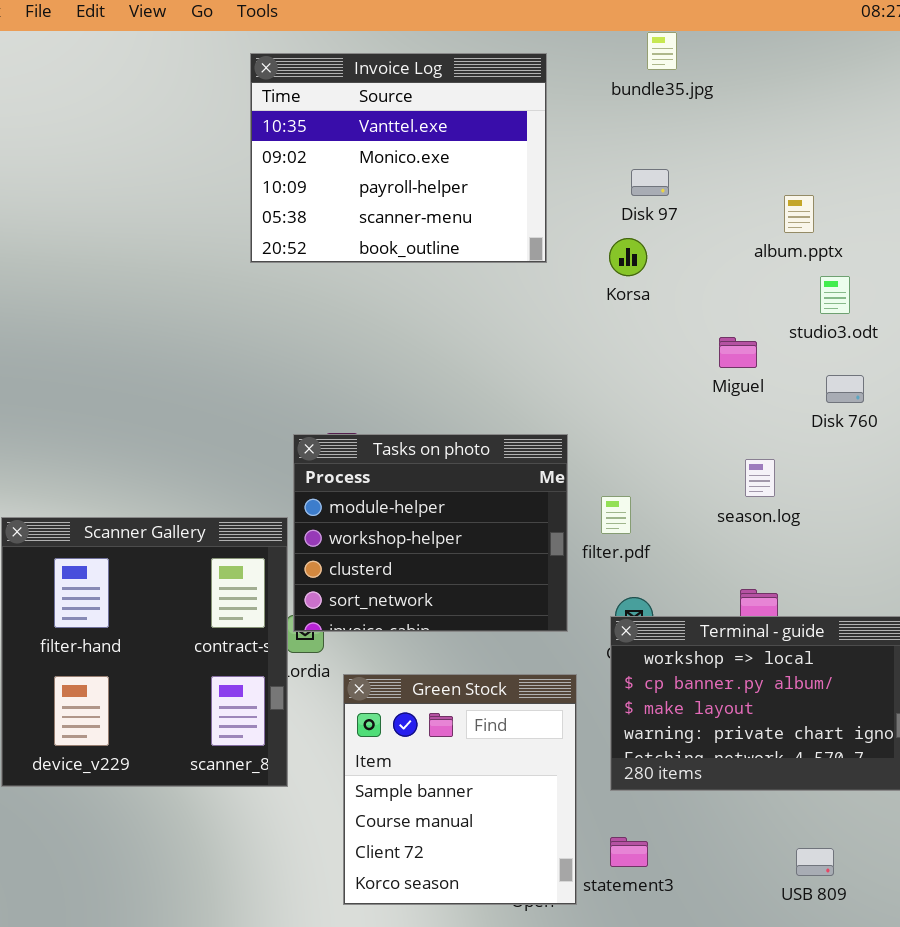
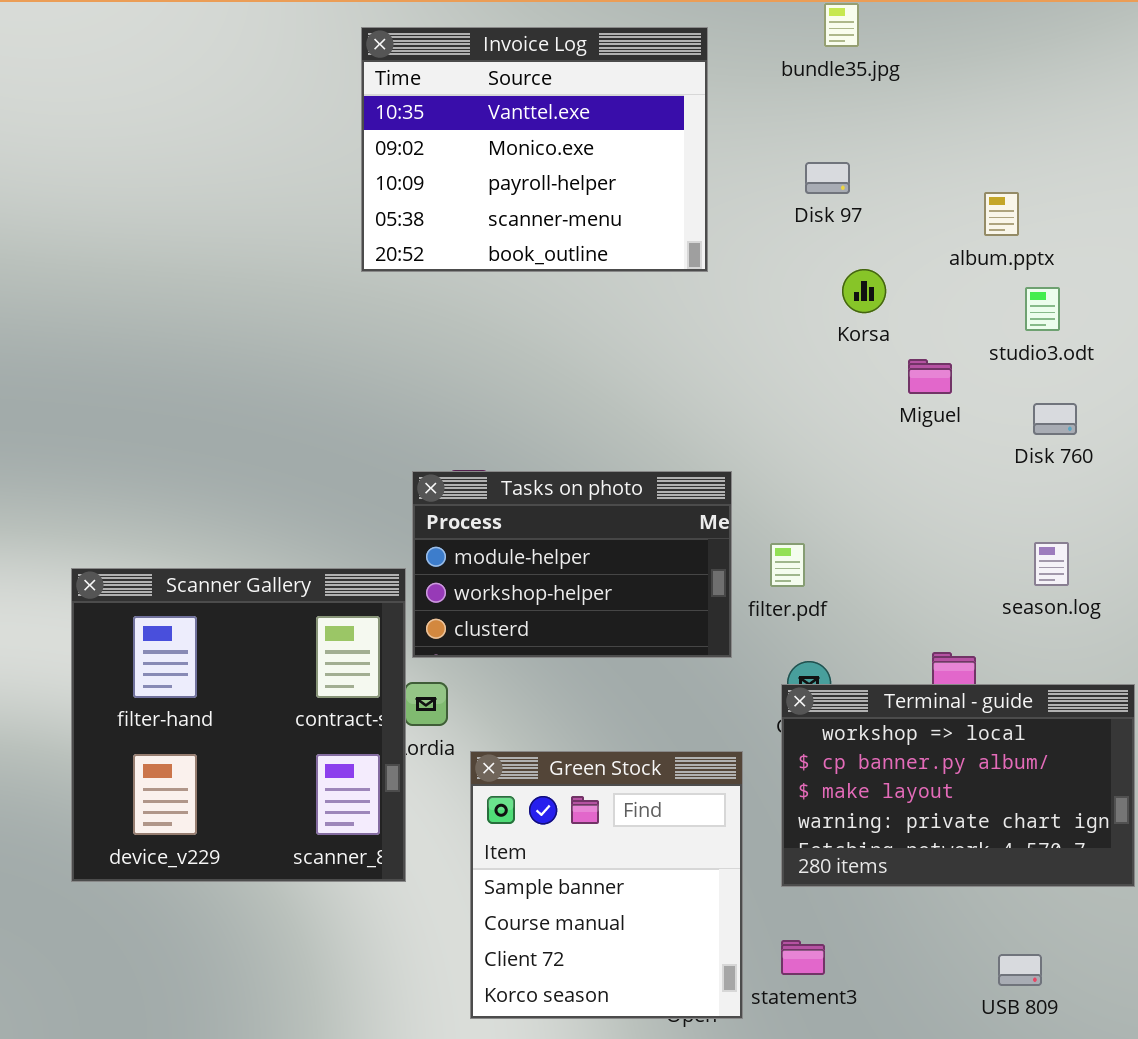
Korsa: [609,238,647,276] -> [842,269,886,313], moved
Tasks on photo: [293,434,568,632] -> [412,471,732,658], resized
season.log: [745,459,775,497] -> [1034,542,1069,586], moved

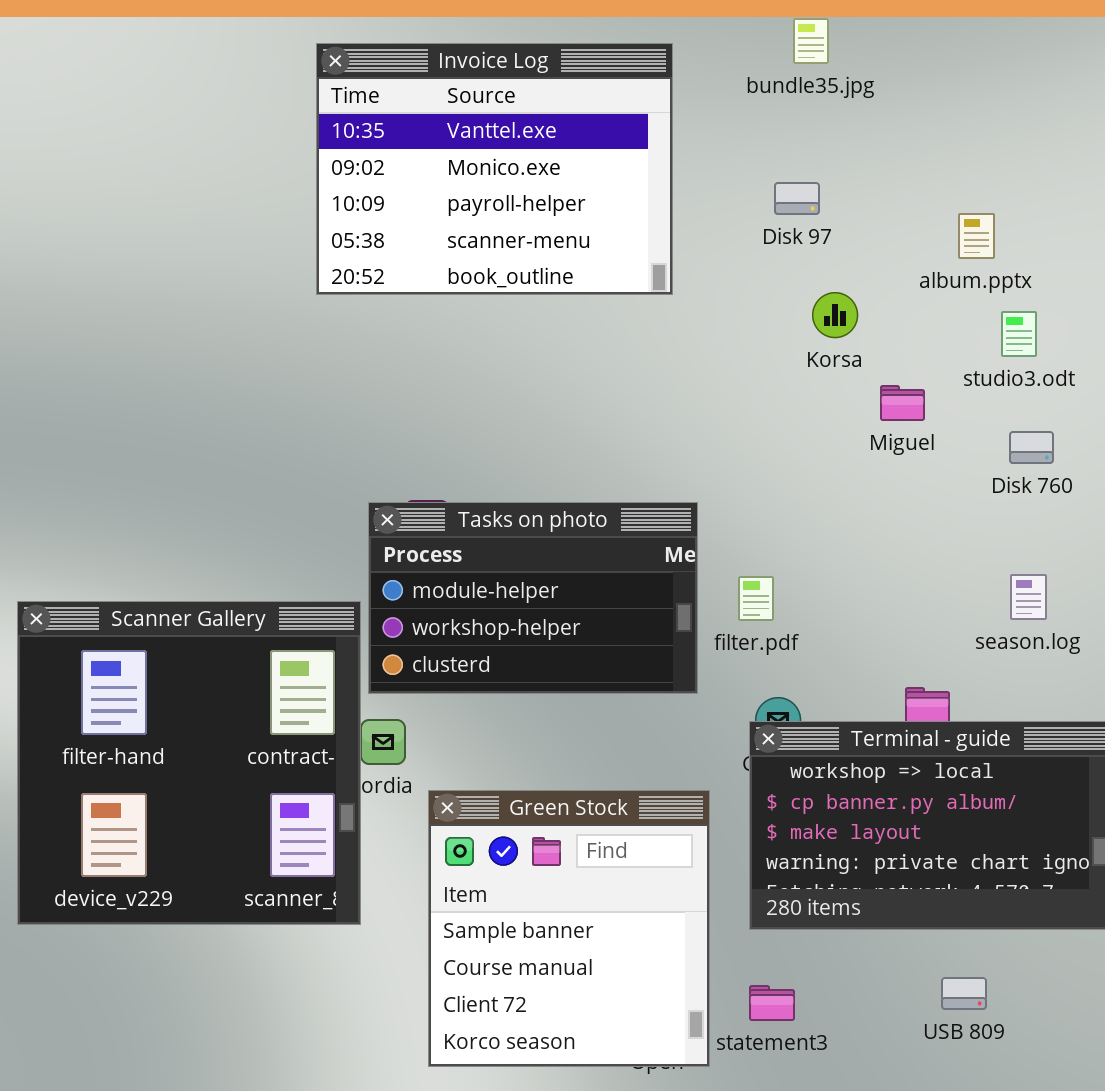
USB 809: [998,954,1042,986] -> [941,977,987,1010], moved

